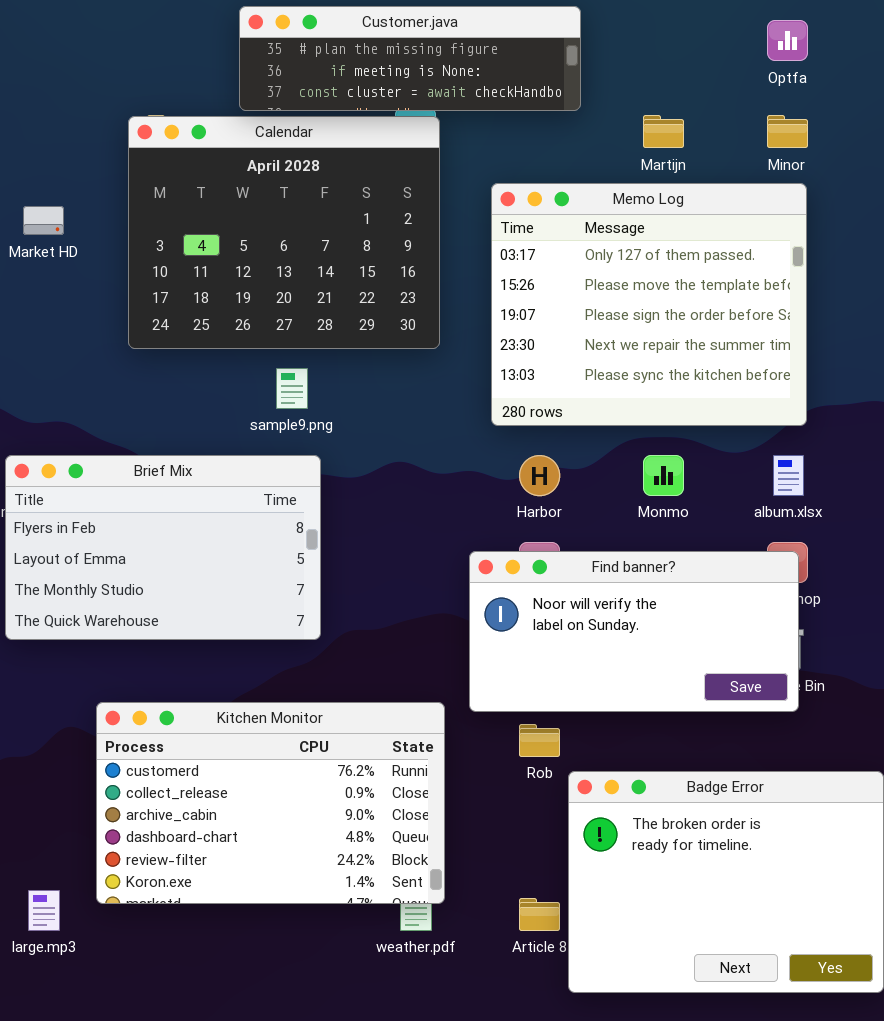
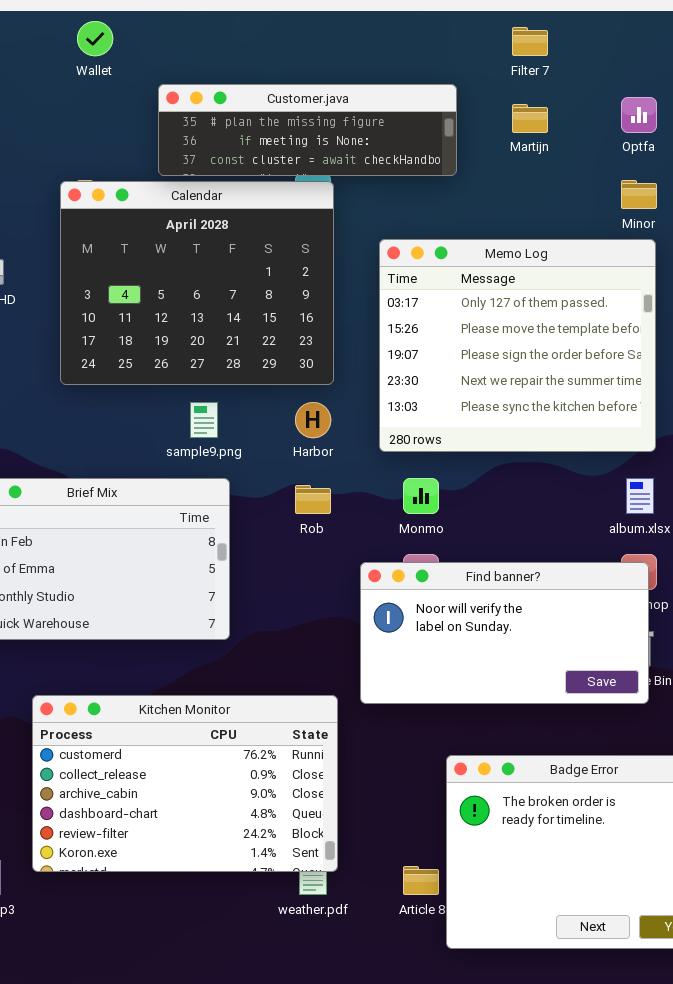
Martijn: [643,115,684,148] -> [512,104,548,133], moved
Harbor: [519,455,560,496] -> [295,402,331,438], moved
Monmo: [643,455,684,496] -> [403,478,439,514], moved
Rob: [519,724,560,757] -> [295,485,331,514], moved

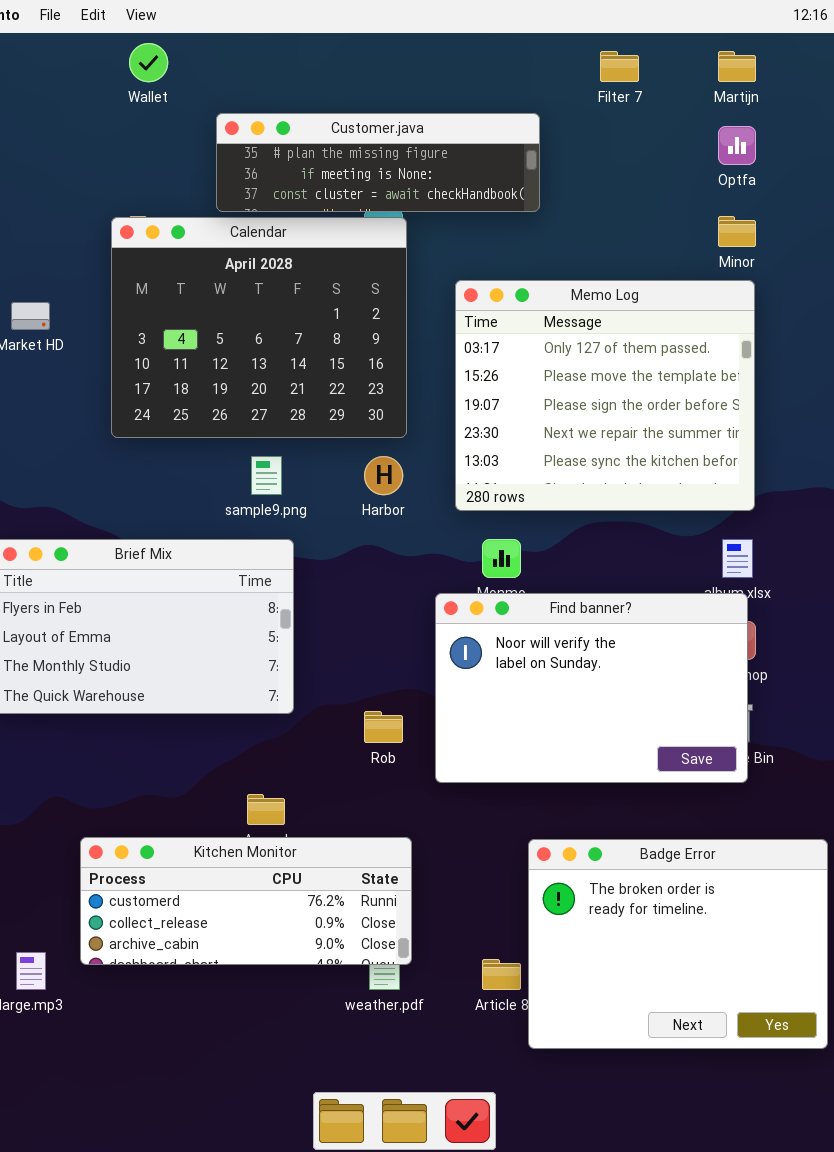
Martijn: [512,104,548,133] -> [718,51,756,82], moved
Rob: [295,485,331,514] -> [364,711,403,743], moved
Find banner?: [360,562,649,704] -> [435,593,748,783], resized
Kitchen Monitor: [32,695,338,872] -> [80,837,412,965], resized

